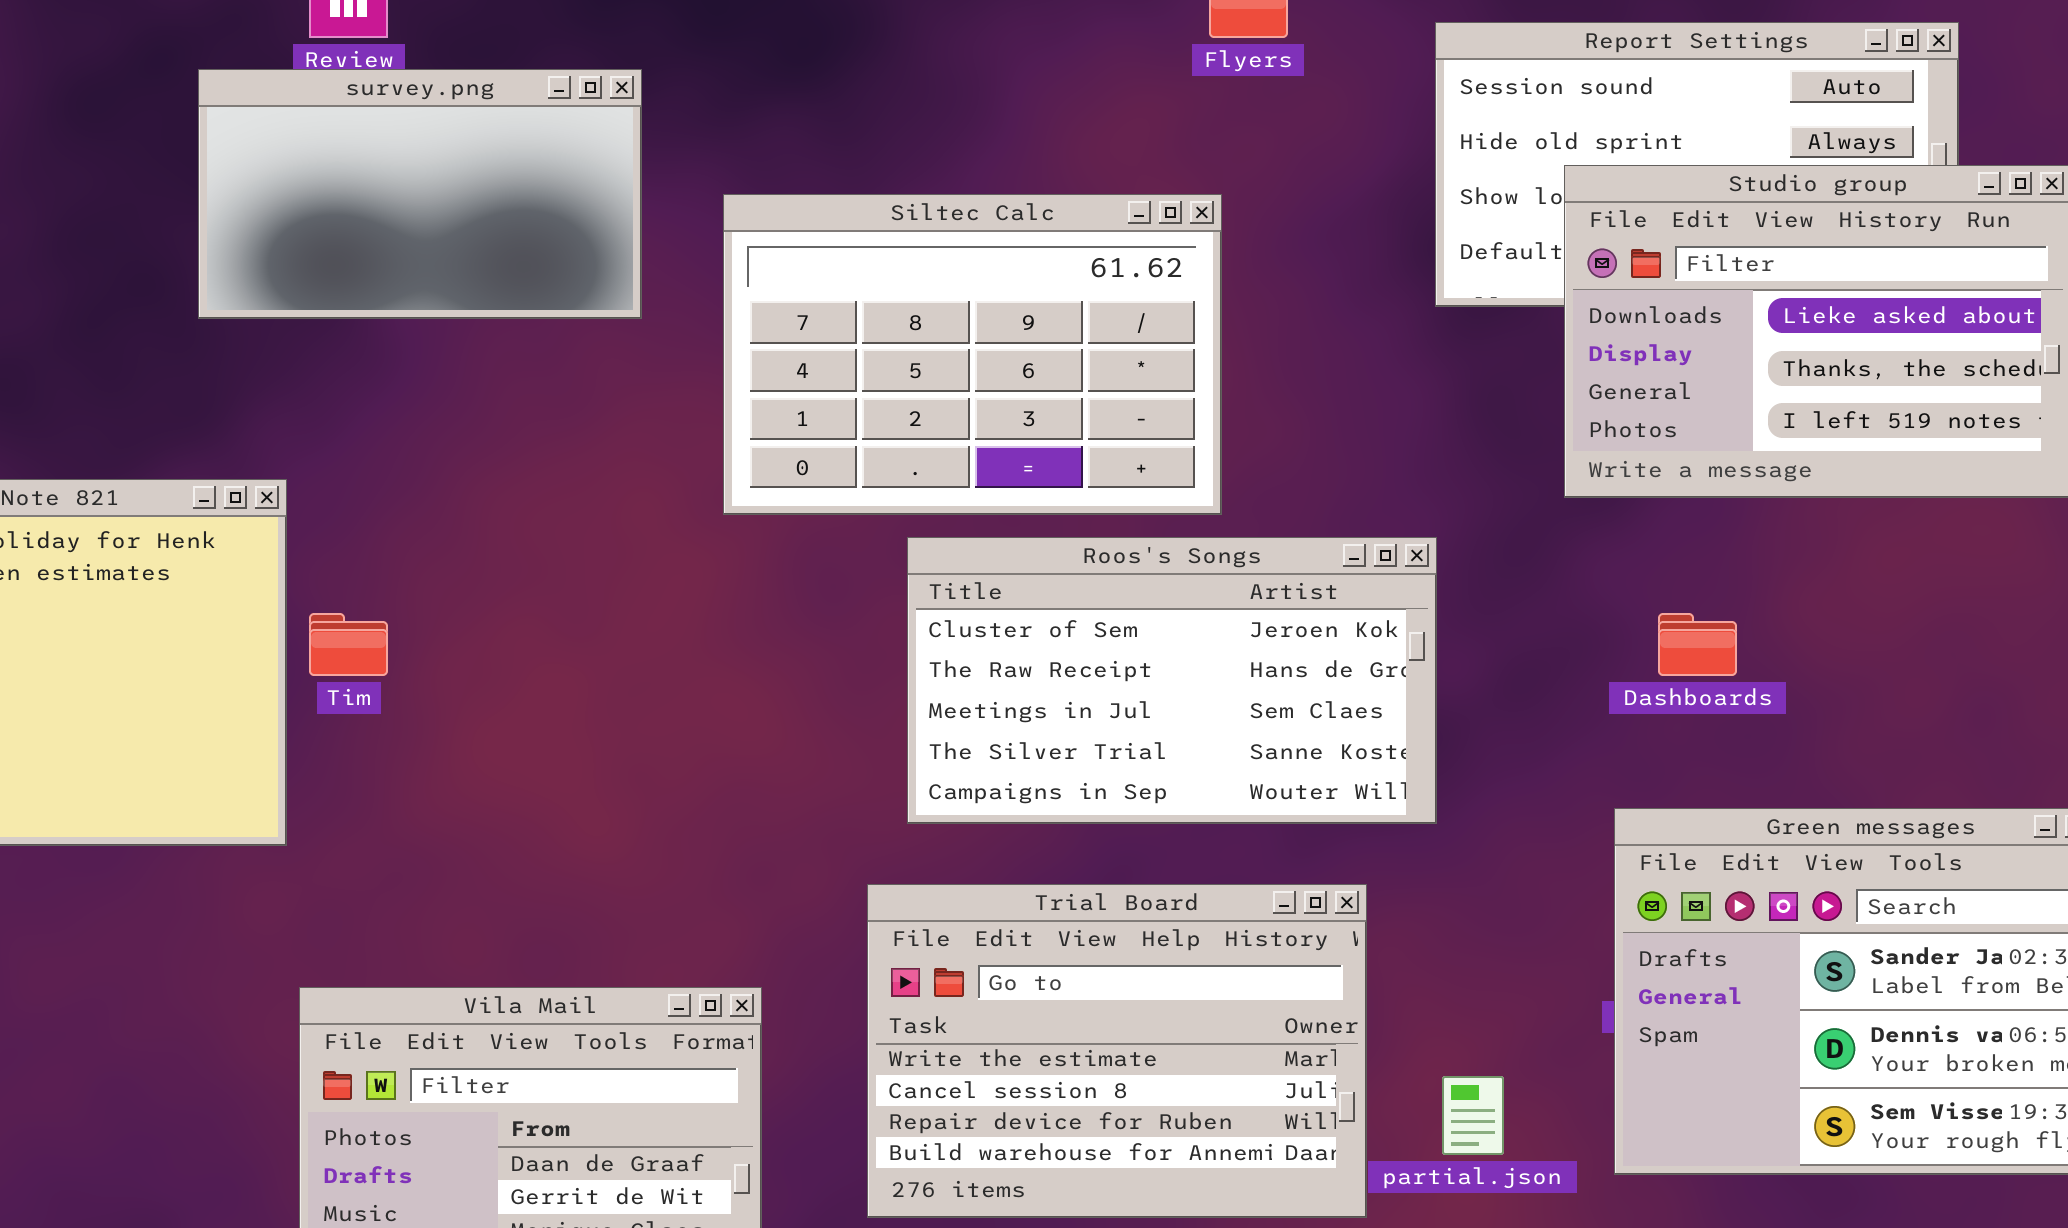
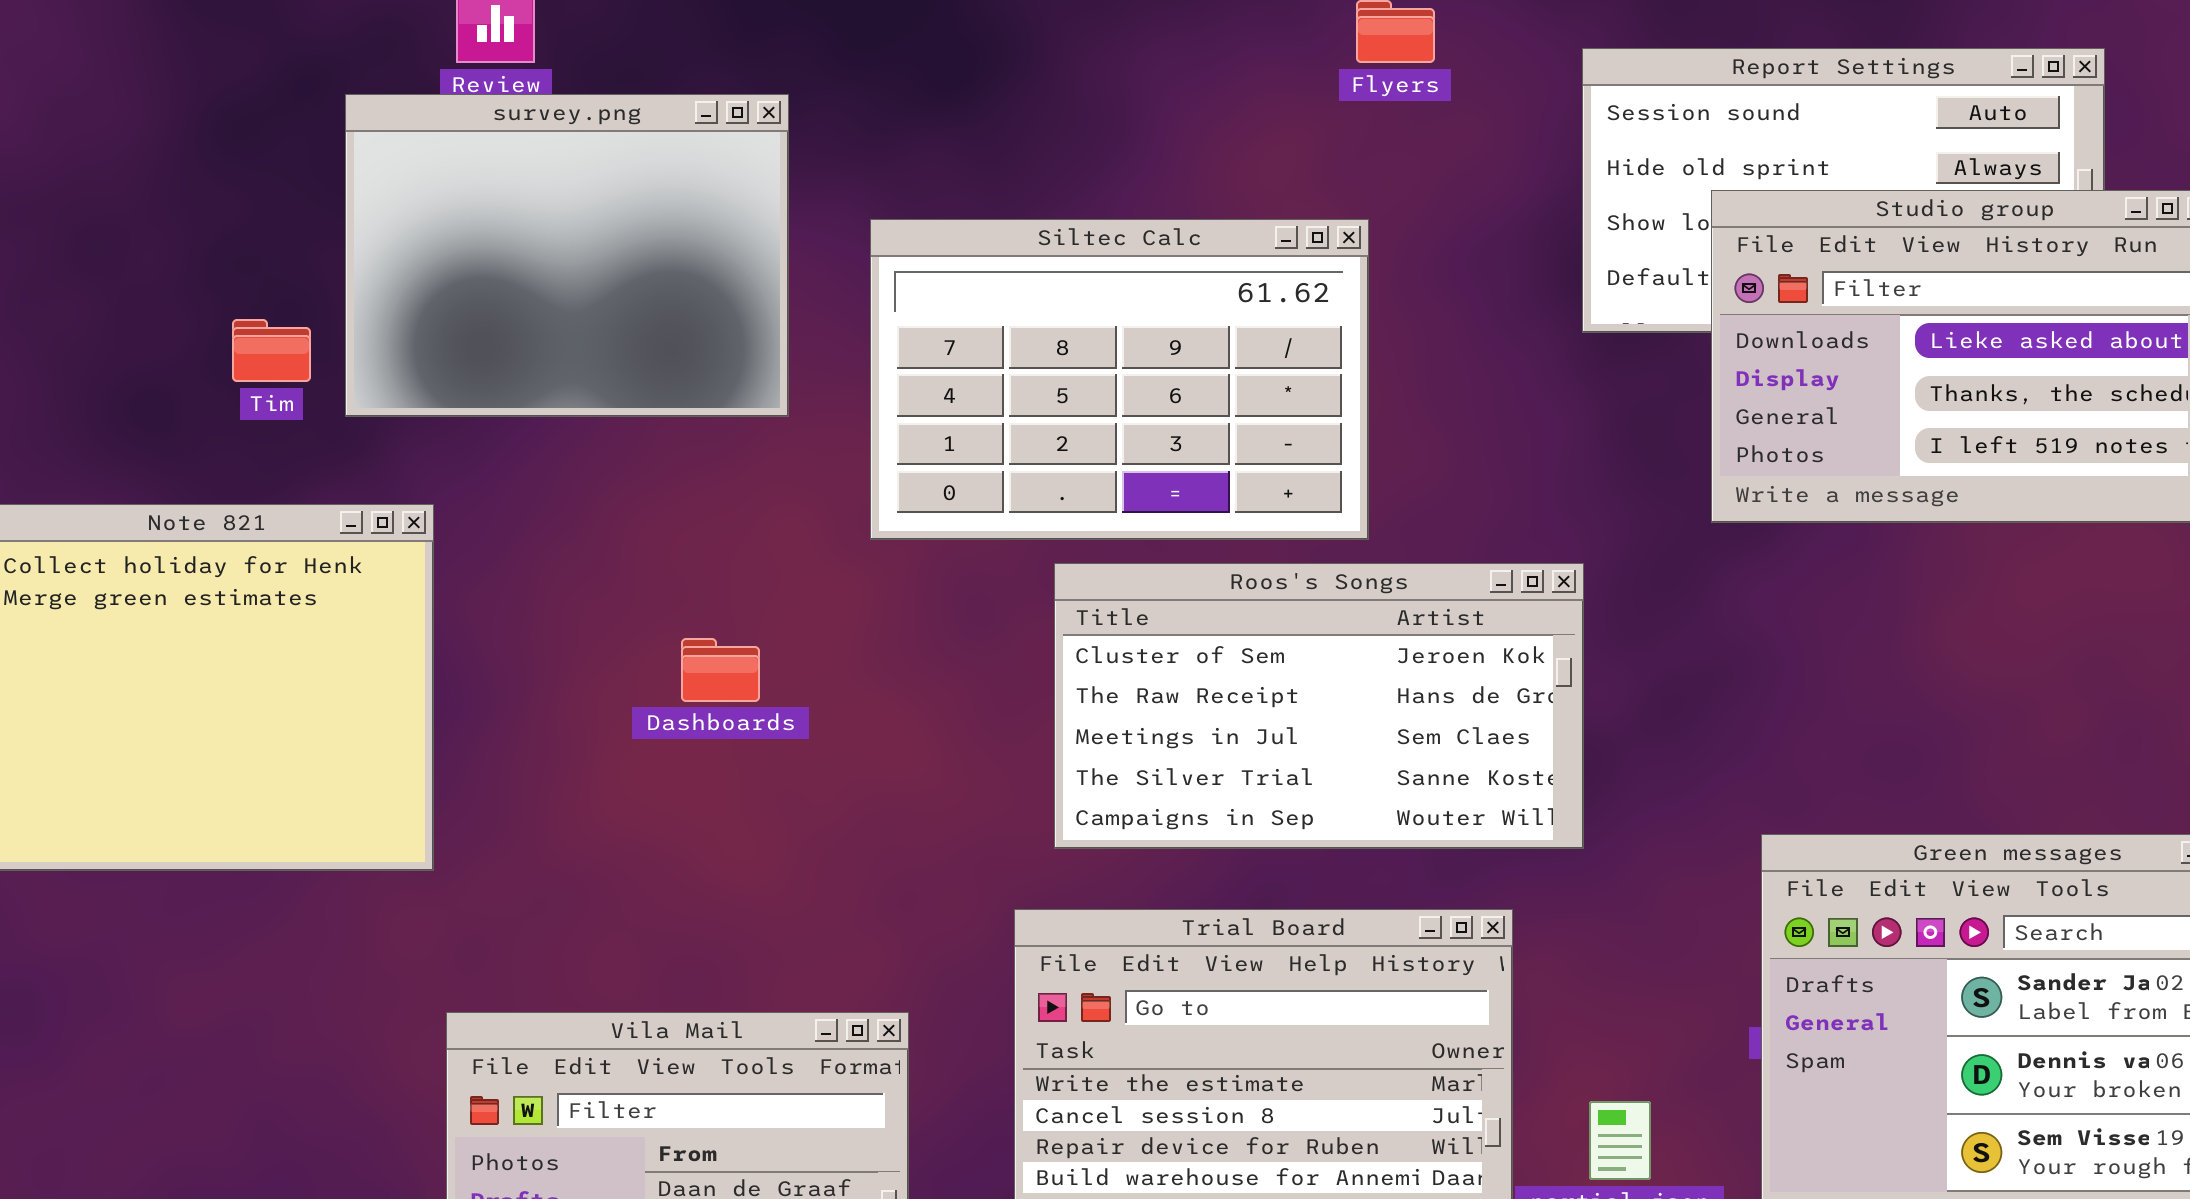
survey.png: [198,69,642,319] -> [345,94,789,417], resized
Tim: [309,613,388,676] -> [232,319,311,382], moved
Dashboards: [1658,613,1737,676] -> [681,638,760,702], moved

